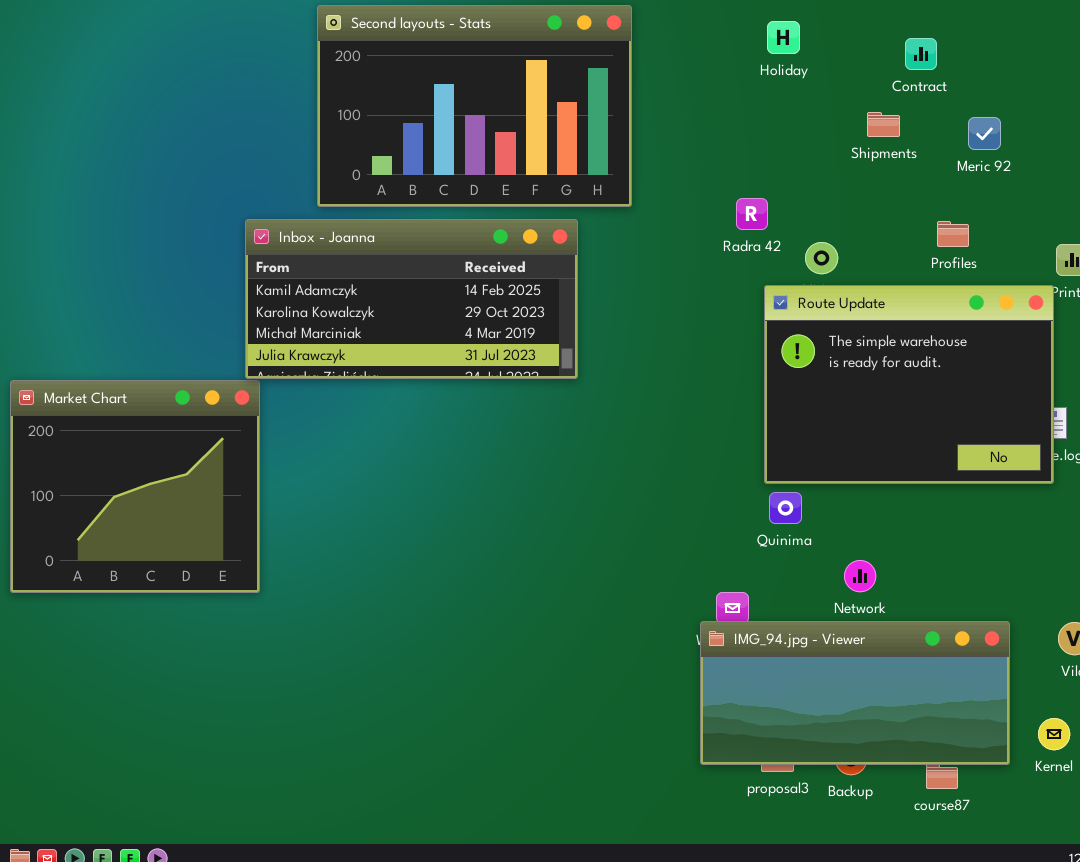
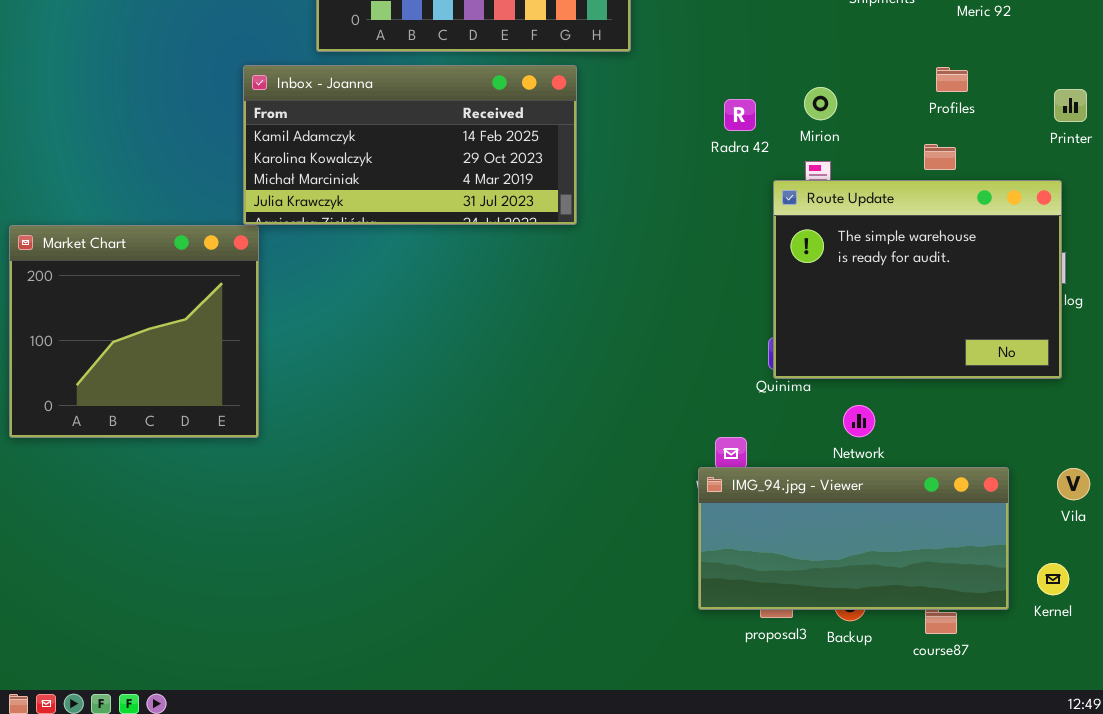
Radra 42: [736,198,768,230] -> [724,99,756,131], moved
Route Update: [764,285,1054,484] -> [773,180,1062,379], moved

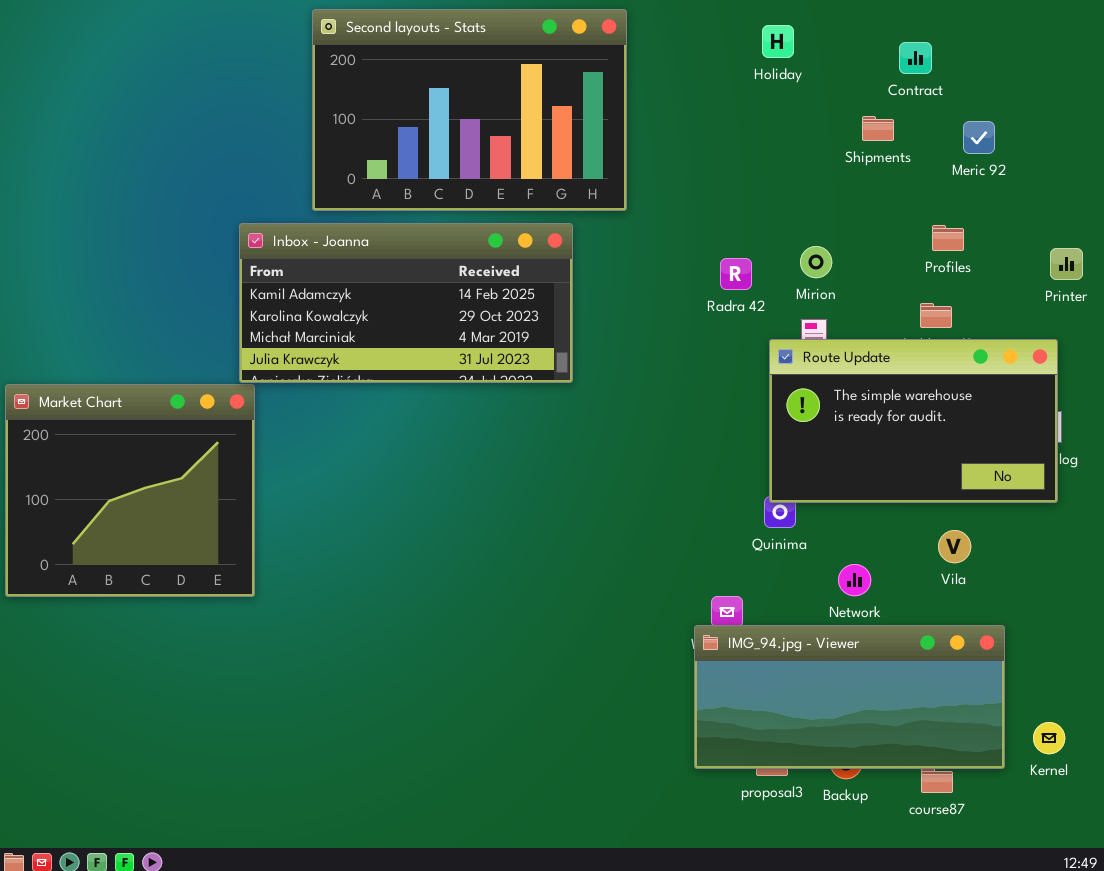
Route Update: [773,180,1062,379] -> [769,339,1058,503], resized
Vila: [1057,468,1090,500] -> [938,530,971,563], moved

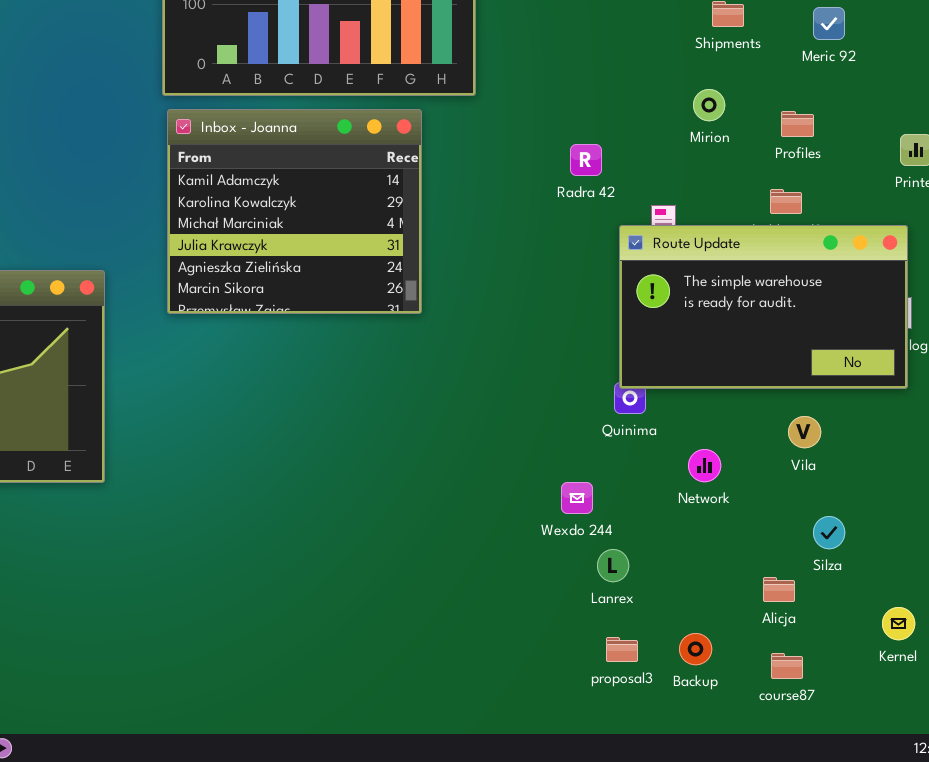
Inbox - Joanna: [239,223,573,383] -> [167,109,422,314], resized
Mirion: [800,246,832,278] -> [693,89,725,121], moved
IMG_94.jpg - Viewer: [694,625,1005,769] -> none, closed

